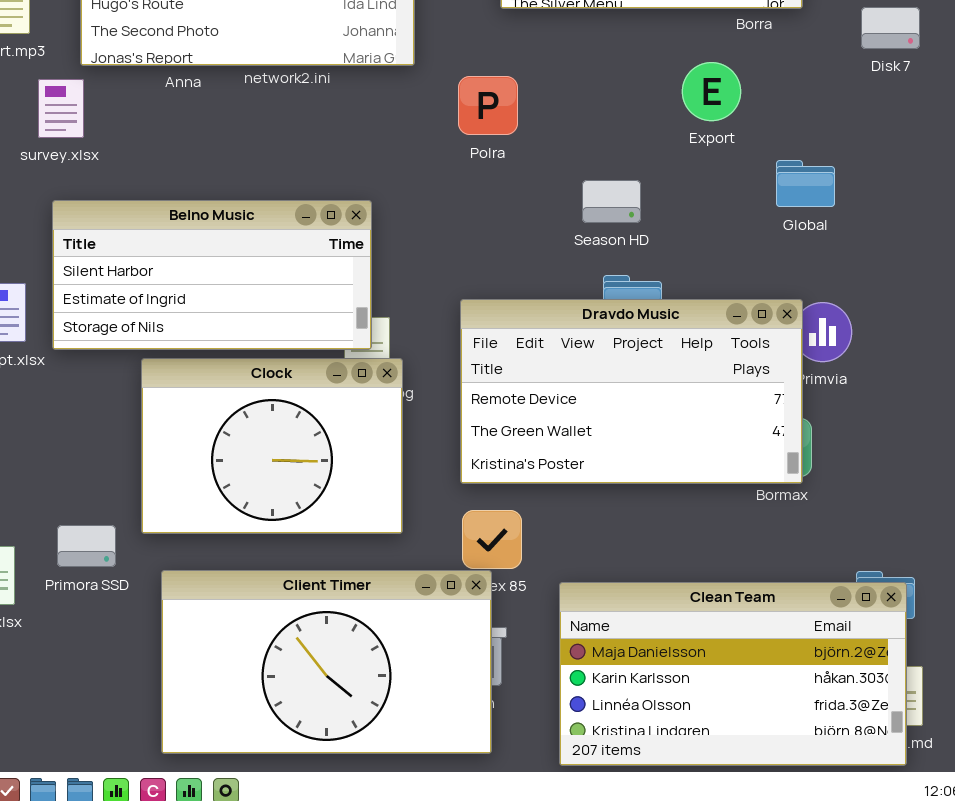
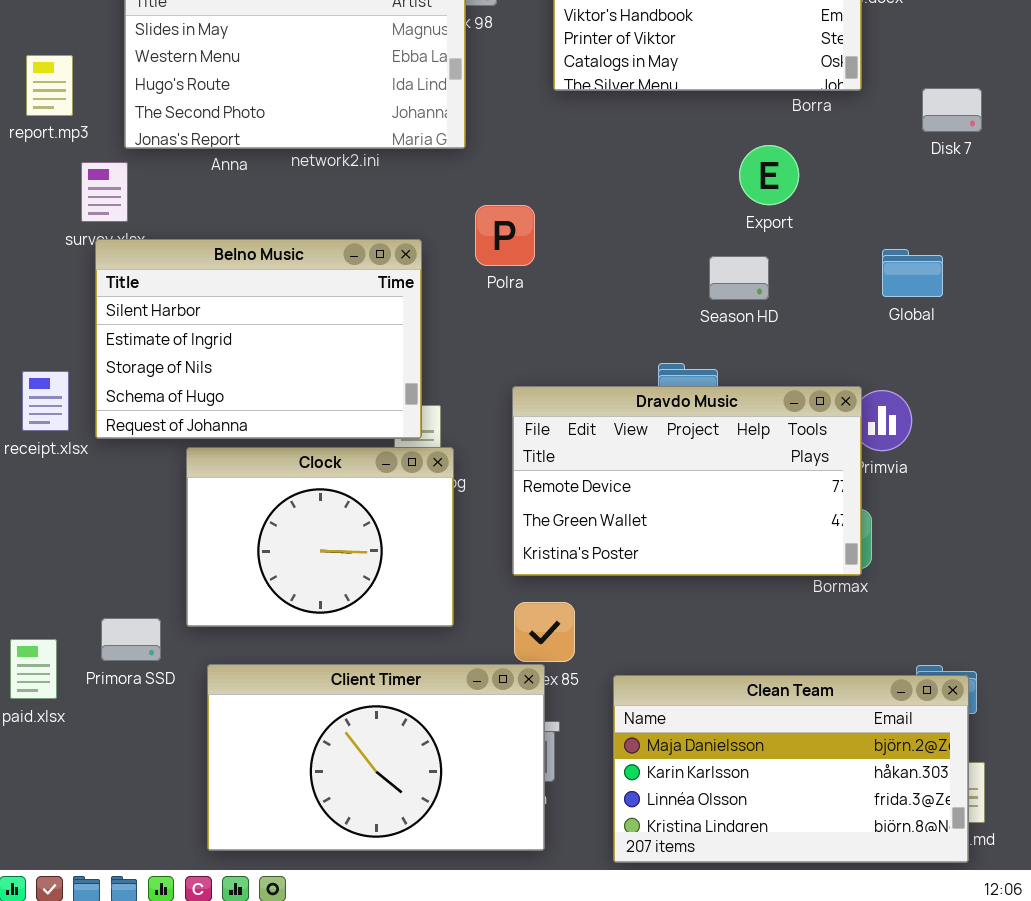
Polra: [458,76,518,135] -> [475,205,535,266], moved
Global: [776,160,835,207] -> [882,249,943,297], moved
Season HD: [582,180,641,223] -> [709,256,769,300], moved
Belno Music: [52,200,372,350] -> [95,239,422,439], resized

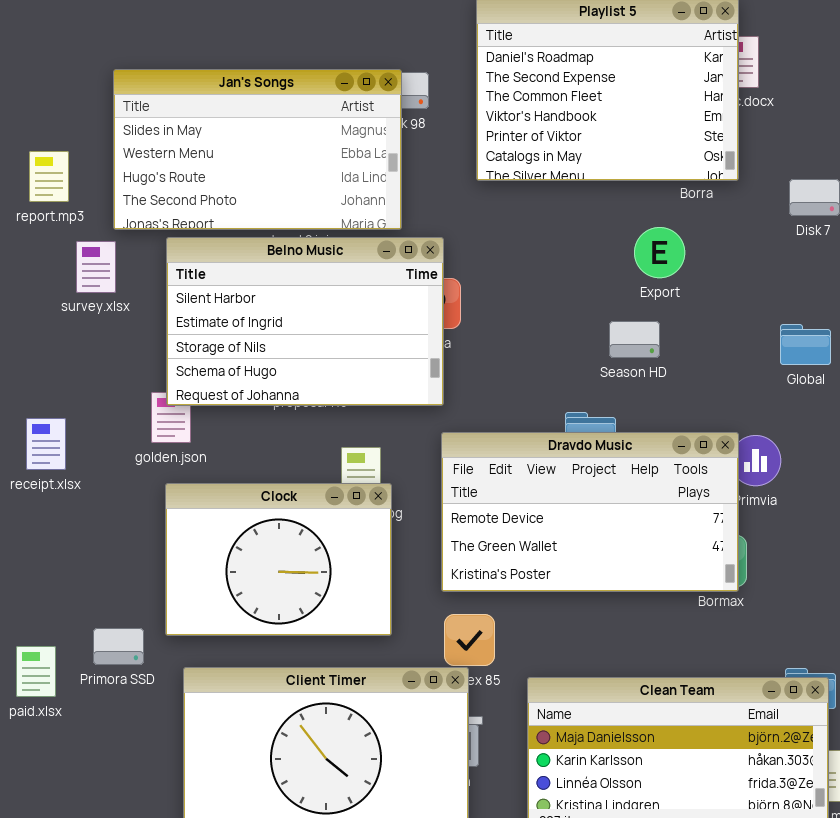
Belno Music: [95,239,422,439] -> [166,237,444,406], moved
Global: [882,249,943,297] -> [780,324,831,365], moved

